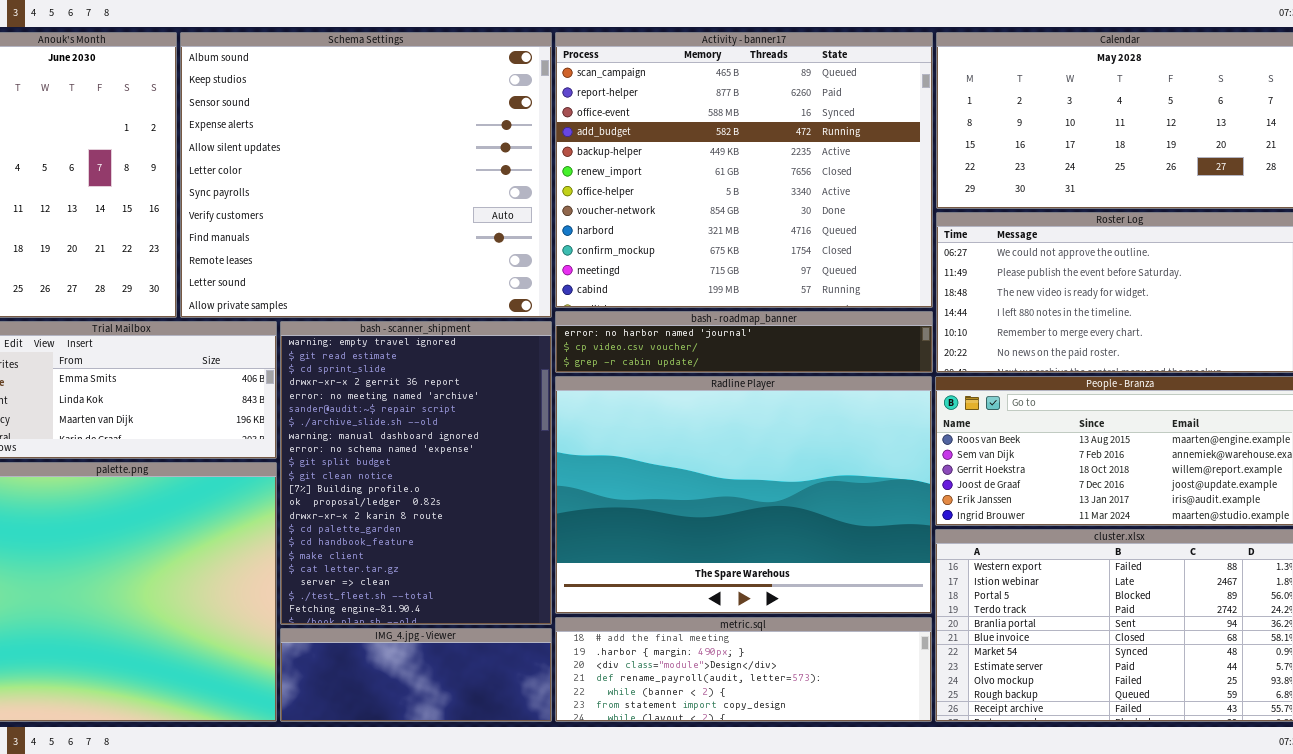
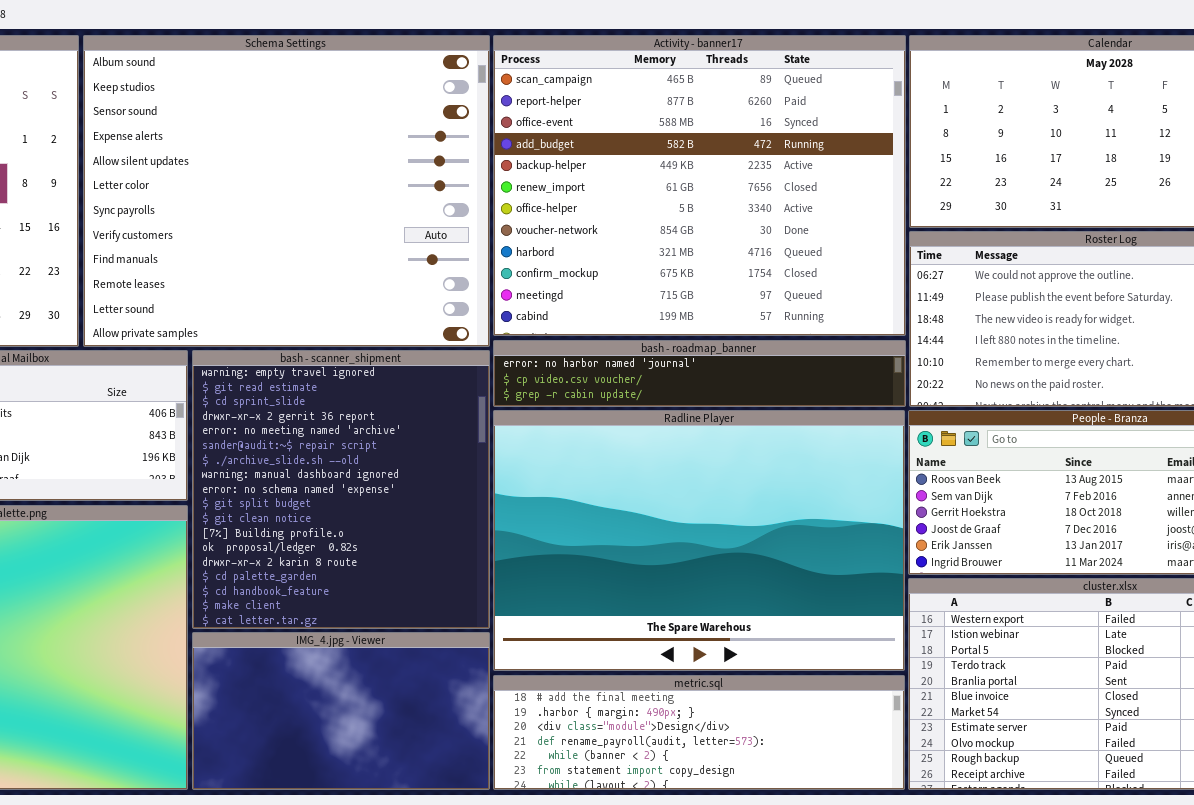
bash - scanner_shipment: [280,321,552,625] -> [192,350,490,629], resized
IMG_4.jpg - Viewer: [280,628,552,722] -> [192,632,490,790], resized

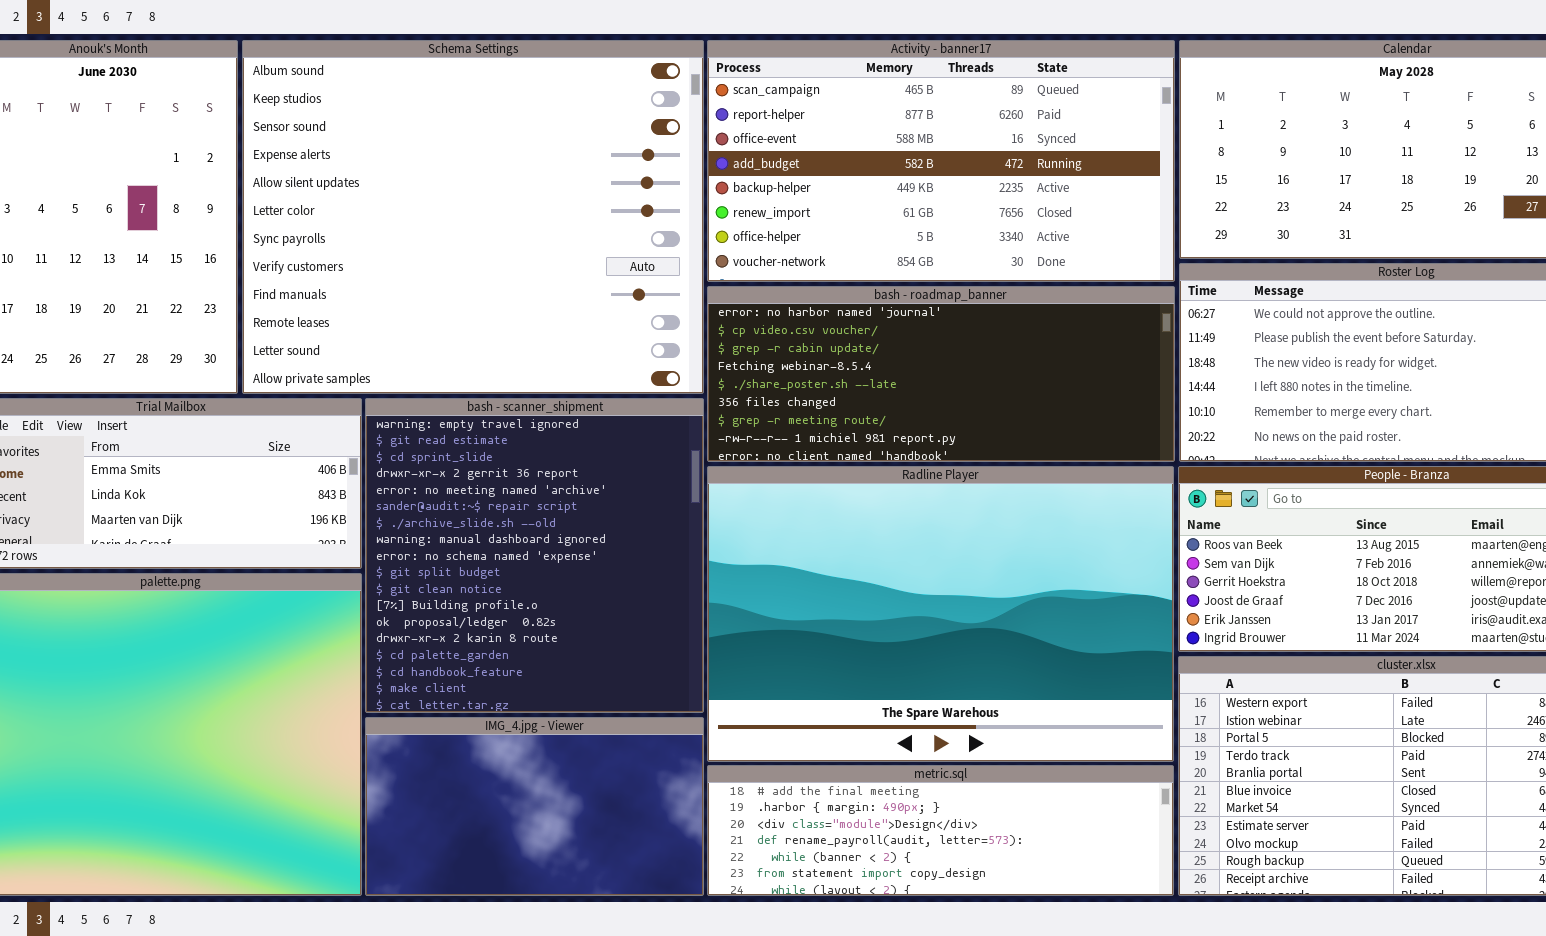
Activity - banner17: [493,35,906,336] -> [707,40,1175,282], resized
bash - roadmap_banner: [493,340,906,407] -> [707,286,1175,462], resized

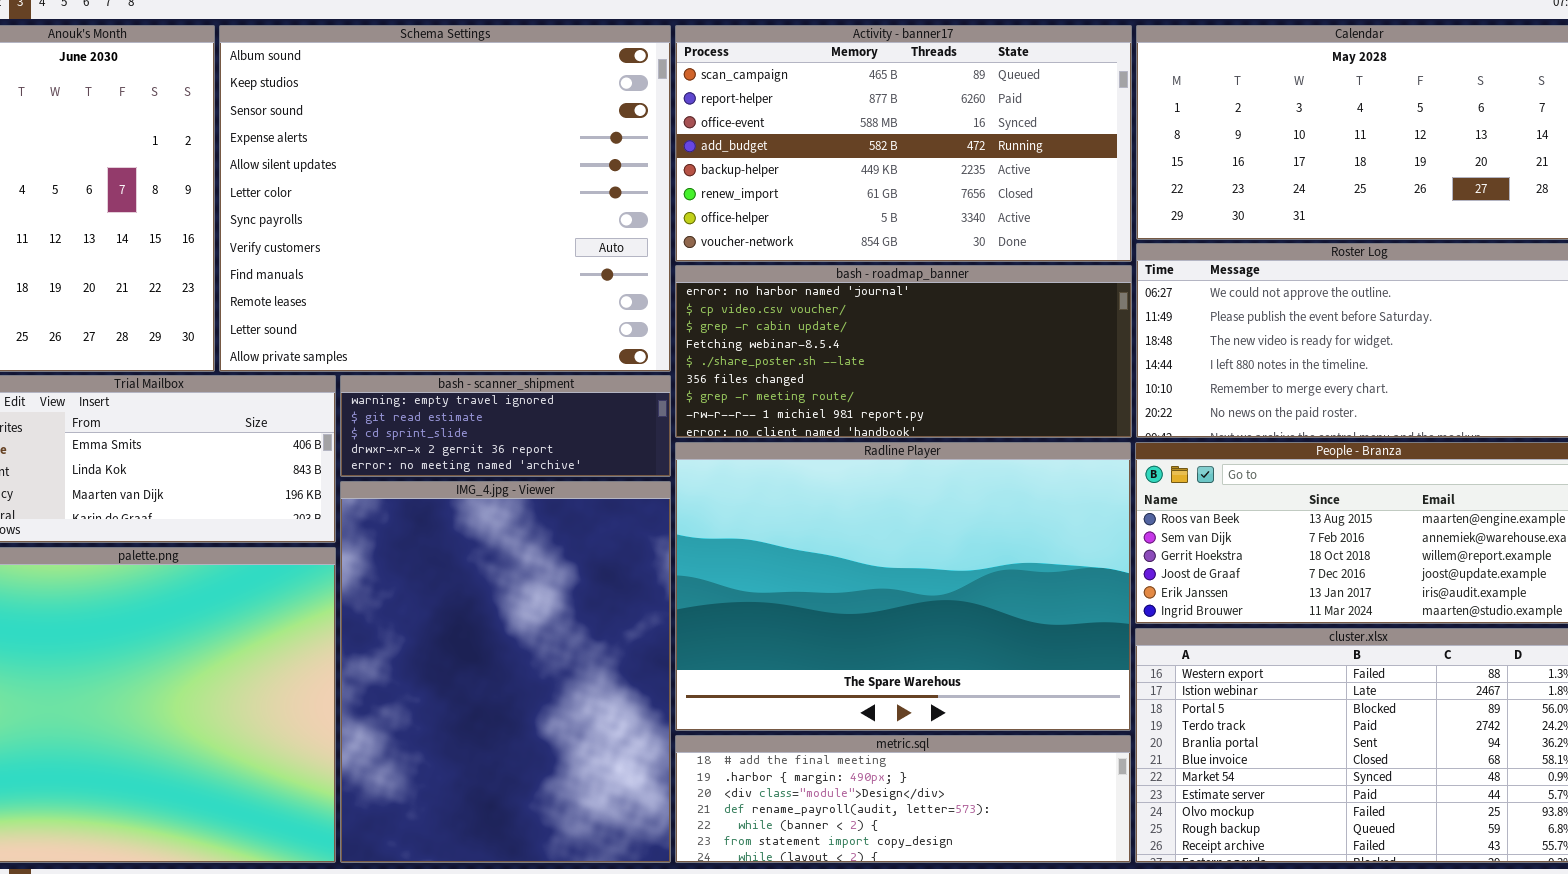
bash - scanner_shipment: [365,398,704,713] -> [340,375,671,477], resized
IMG_4.jpg - Viewer: [365,717,704,896] -> [340,481,671,863], resized

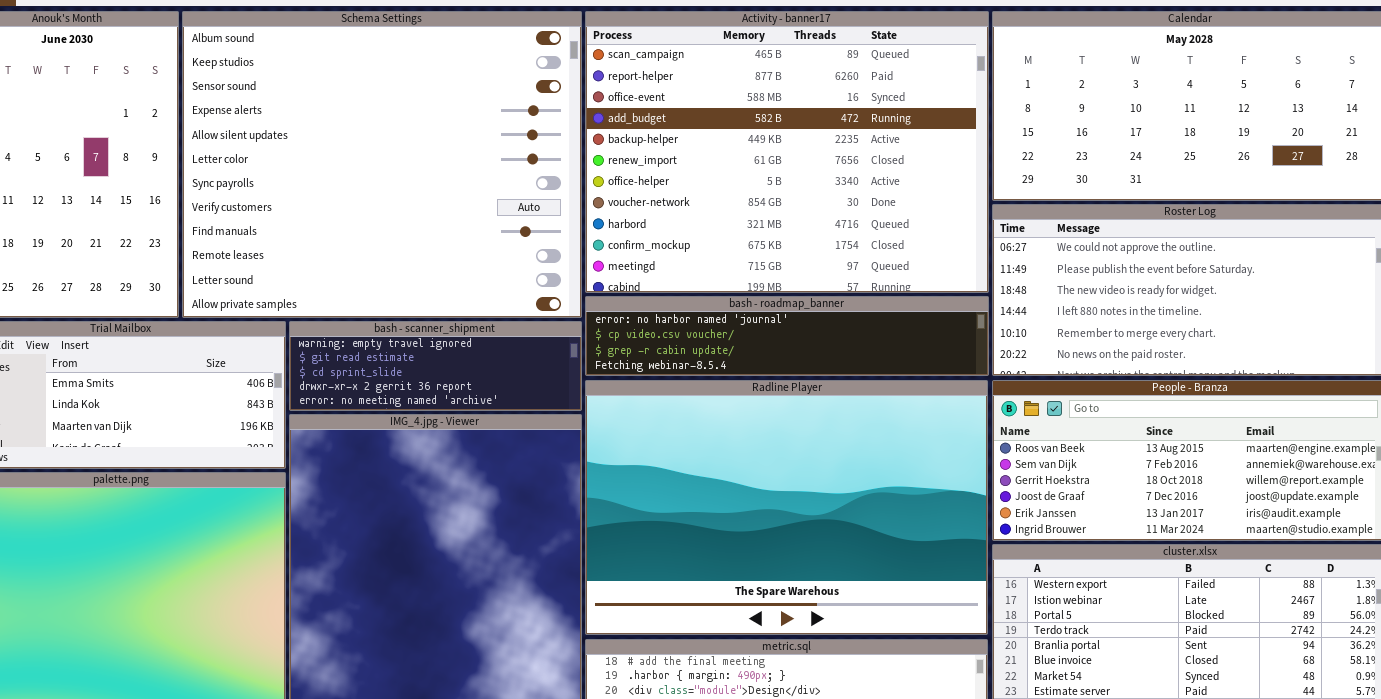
Activity - banner17: [675,25,1132,262] -> [585,11,989,293], resized
bash - roadmap_banner: [675,265,1132,438] -> [585,296,989,376], resized

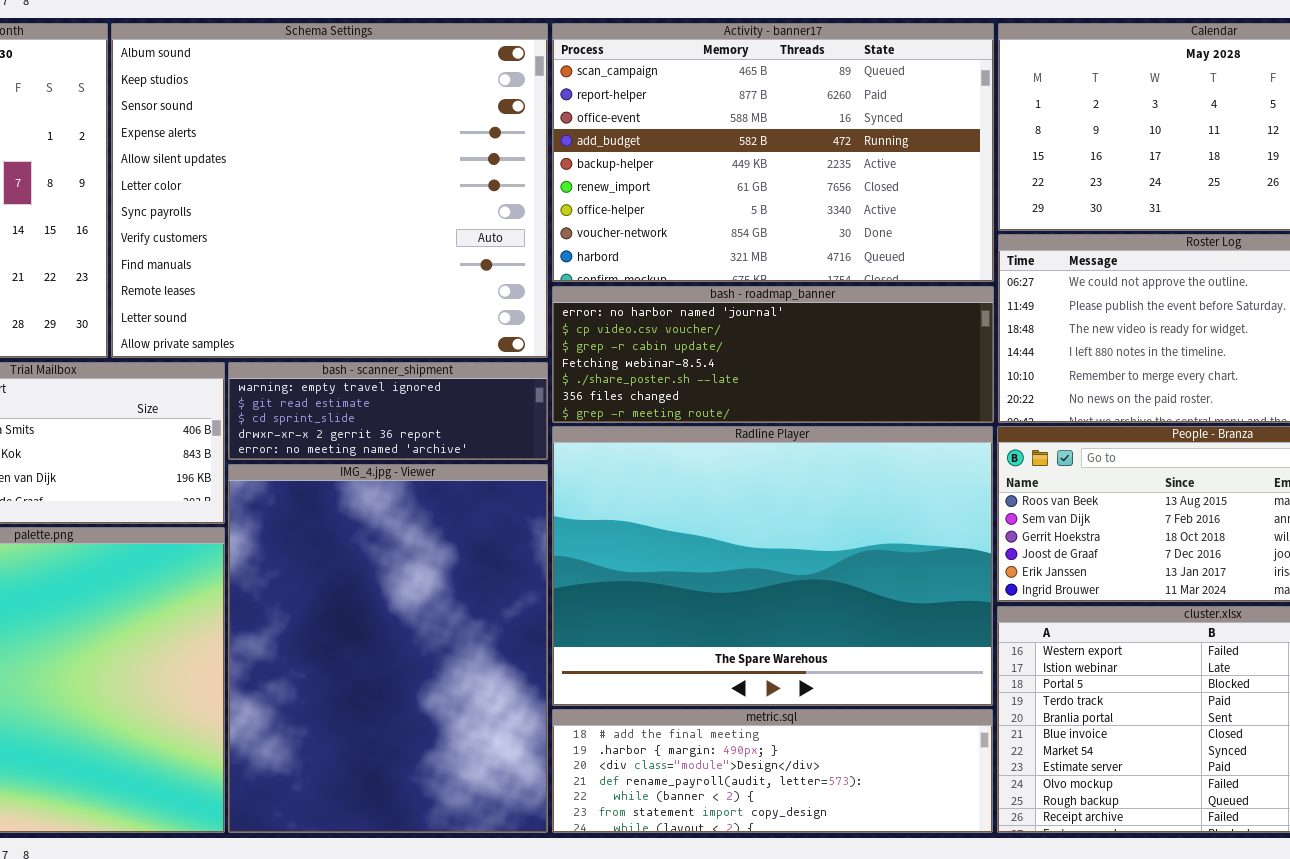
Activity - banner17: [585,11,989,293] -> [552,23,994,282], resized
bash - roadmap_banner: [585,296,989,376] -> [552,286,994,423], resized

